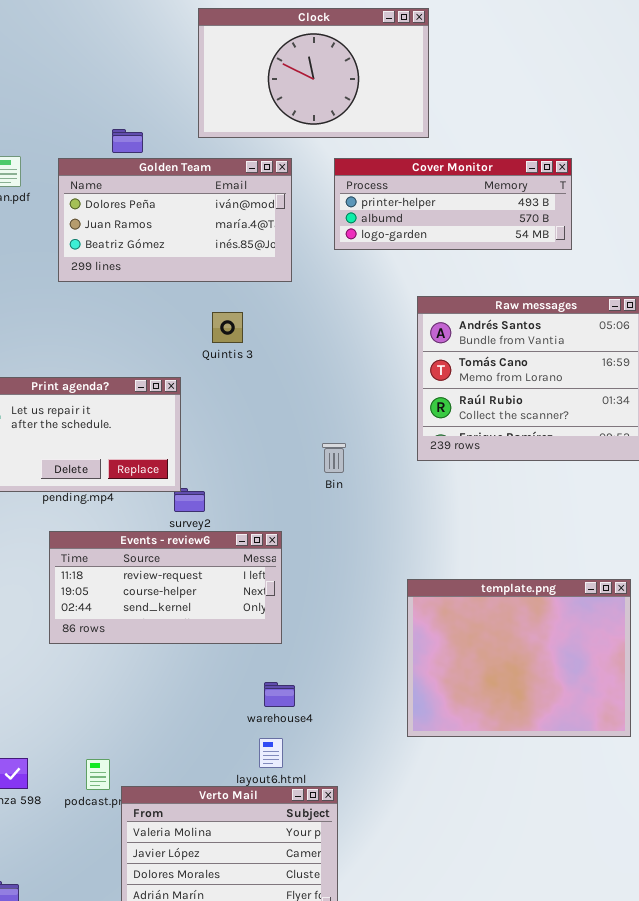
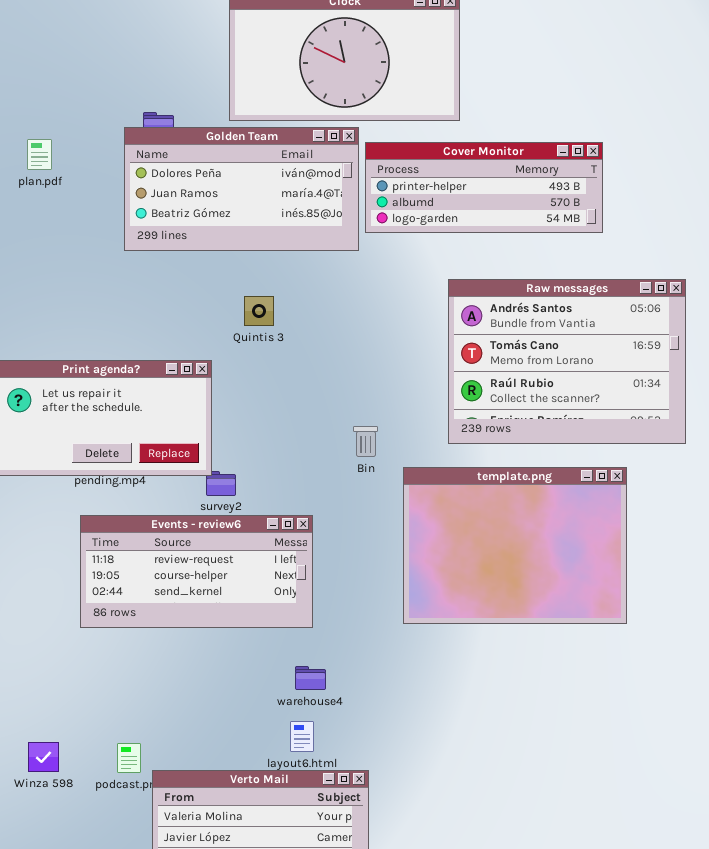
Golden Team: [58,158,292,282] -> [124,127,359,251], moved
template.png: [407,579,631,737] -> [403,467,627,624], moved

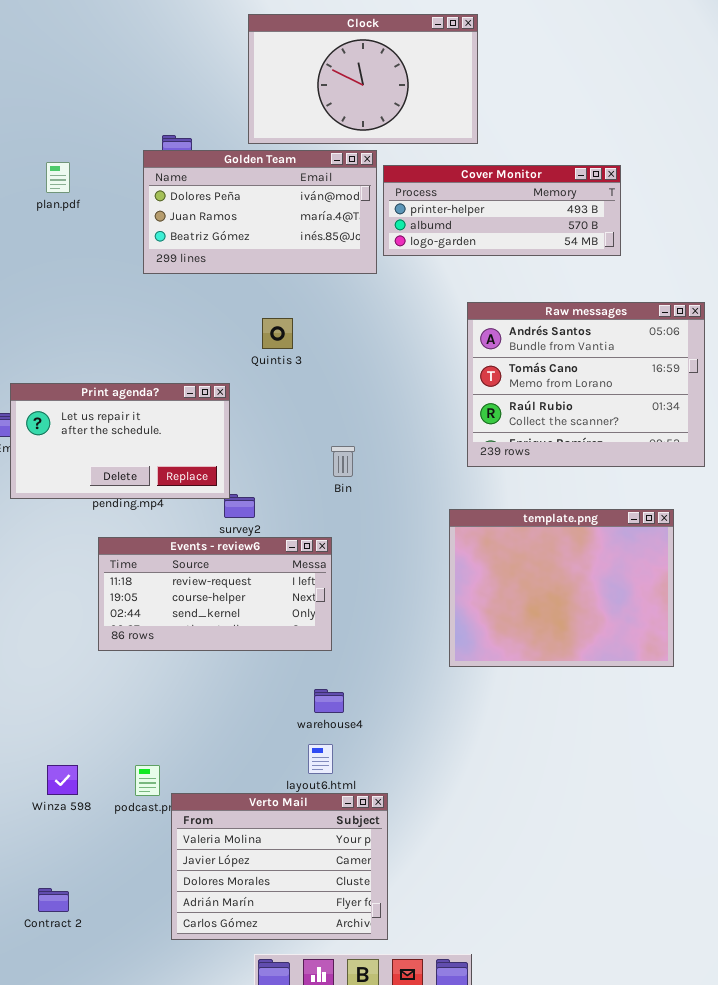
Bin: [353,426,378,457] -> [331,446,355,477], moved
template.png: [403,467,627,624] -> [449,509,674,667], moved

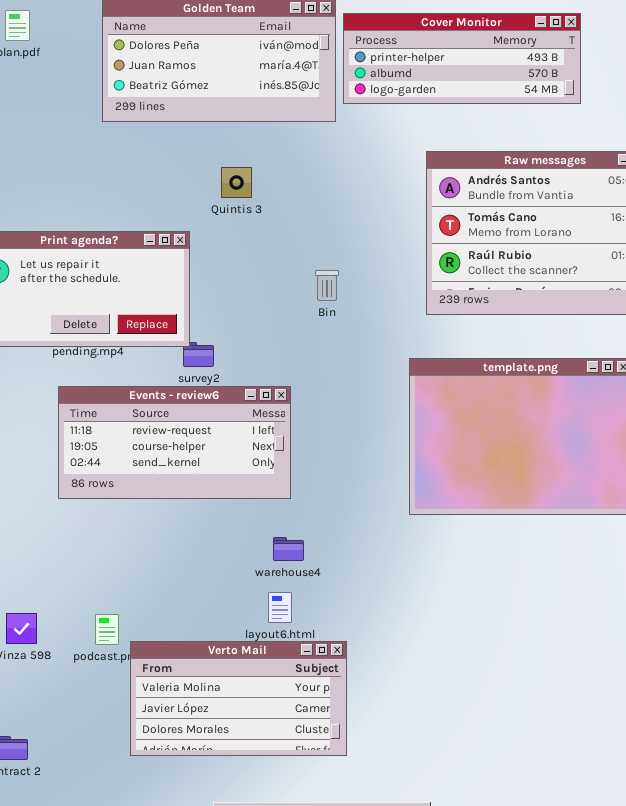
Bin: [331,446,355,477] -> [315,270,339,301], moved
Verto Mail: [171,793,388,940] -> [130,641,347,756], resized

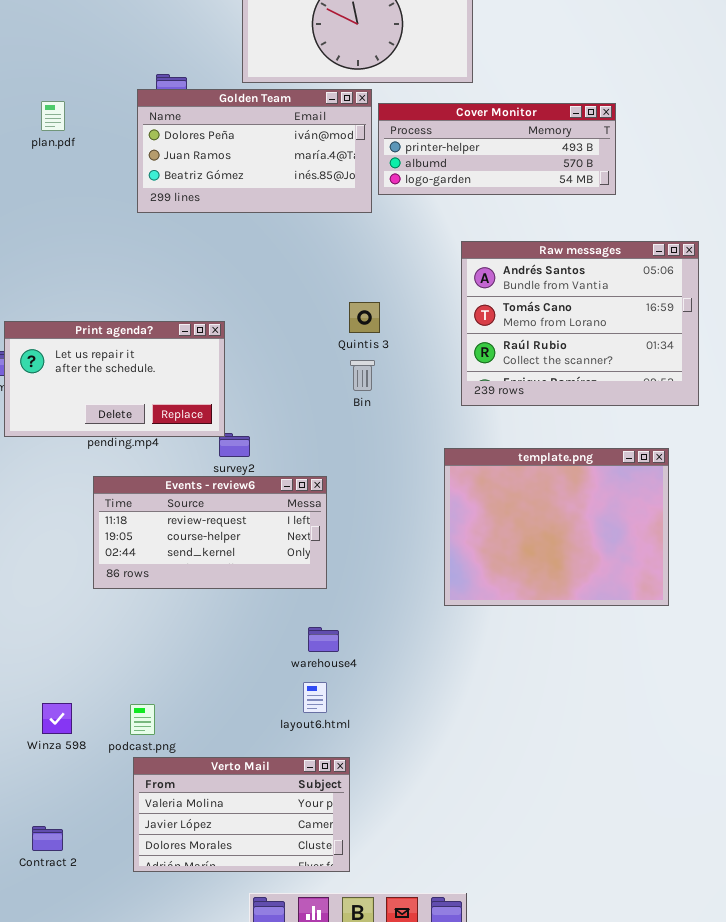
Quintis 3: [221,167,252,198] -> [349,302,380,333], moved
Verto Mail: [130,641,347,756] -> [133,757,350,872], moved

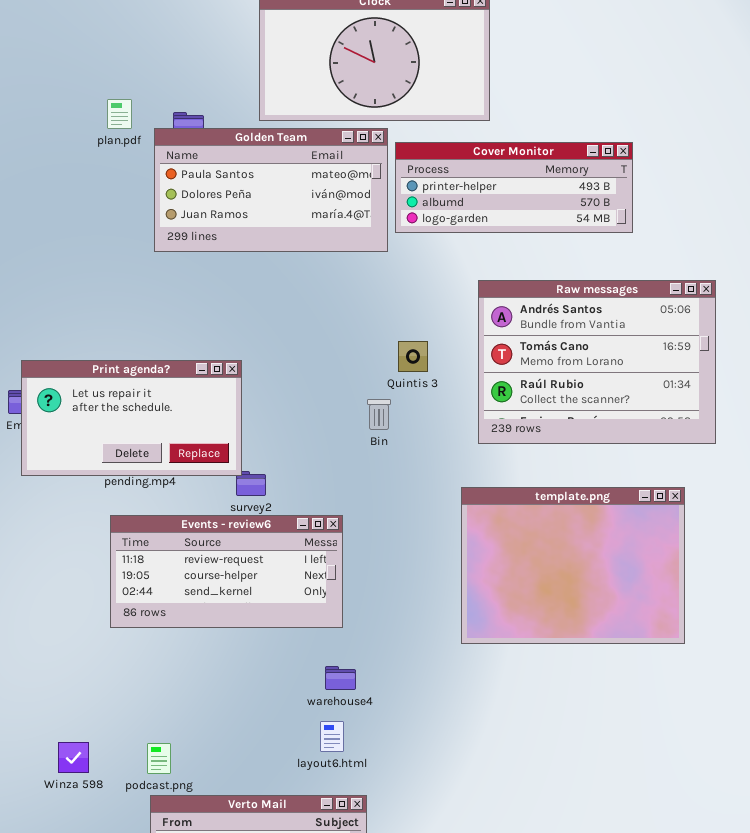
Golden Team: [137,89,372,213] -> [154,128,388,252], scrolled up 1 row
plan.pdf: [41,101,65,131] -> [107,99,132,129], moved
Quintis 3: [349,302,380,333] -> [398,341,428,372], moved

